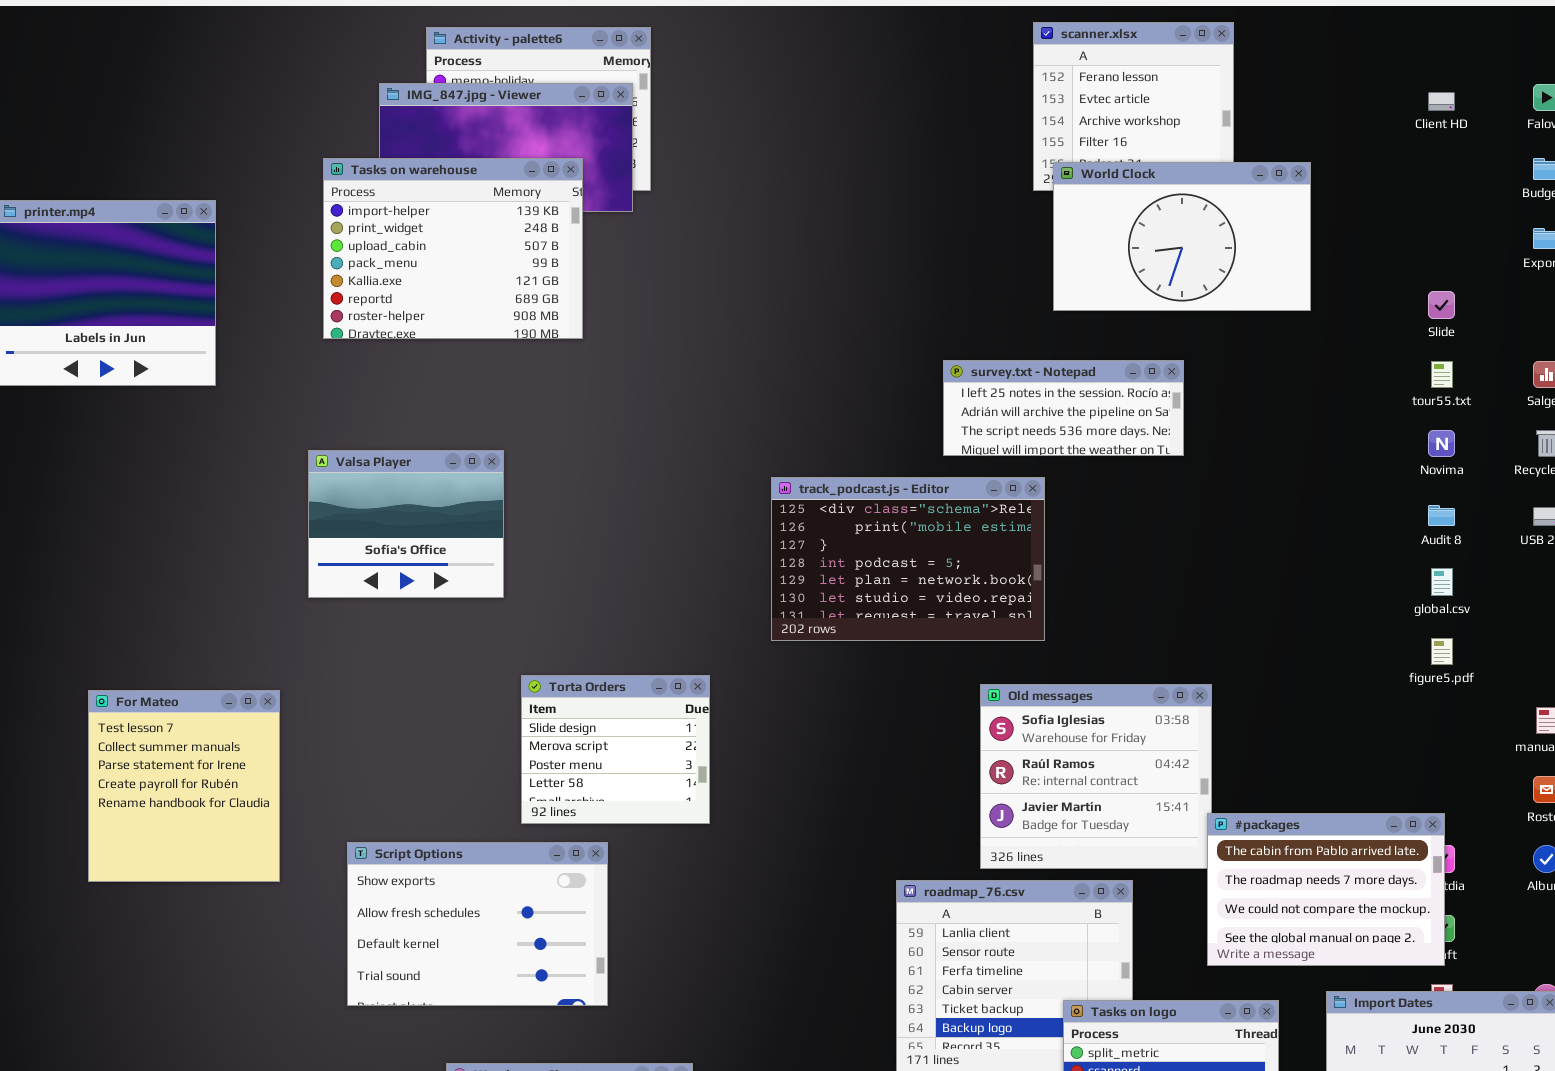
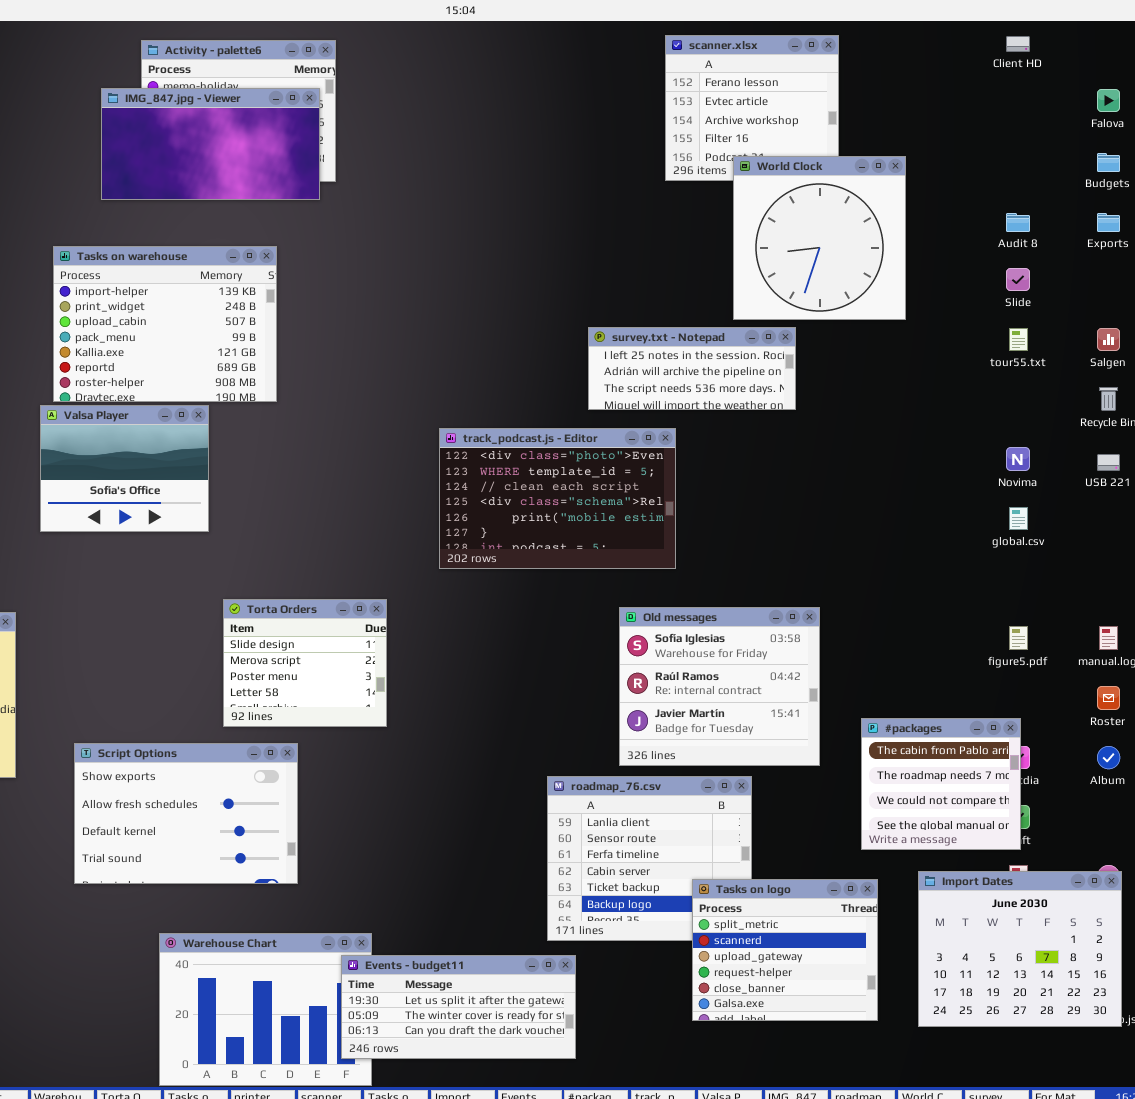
Client HD: [1428,92,1455,111] -> [1006,36,1030,52], moved
Tasks on warehouse: [323,158,583,339] -> [53,246,277,402], moved
World Clock: [1053,162,1311,311] -> [733,156,906,320], resized
Novima: [1428,430,1455,457] -> [1006,447,1030,471], moved
track_podcast.js - Editor: [771,477,1045,641] -> [439,428,676,569], scrolled up 3 rows
Audit 8: [1428,505,1455,526] -> [1006,213,1030,232], moved
figure5.pdf: [1431,638,1453,665] -> [1009,626,1028,650], moved
#packages: [1207,813,1445,966] -> [861,718,1021,850], resized

